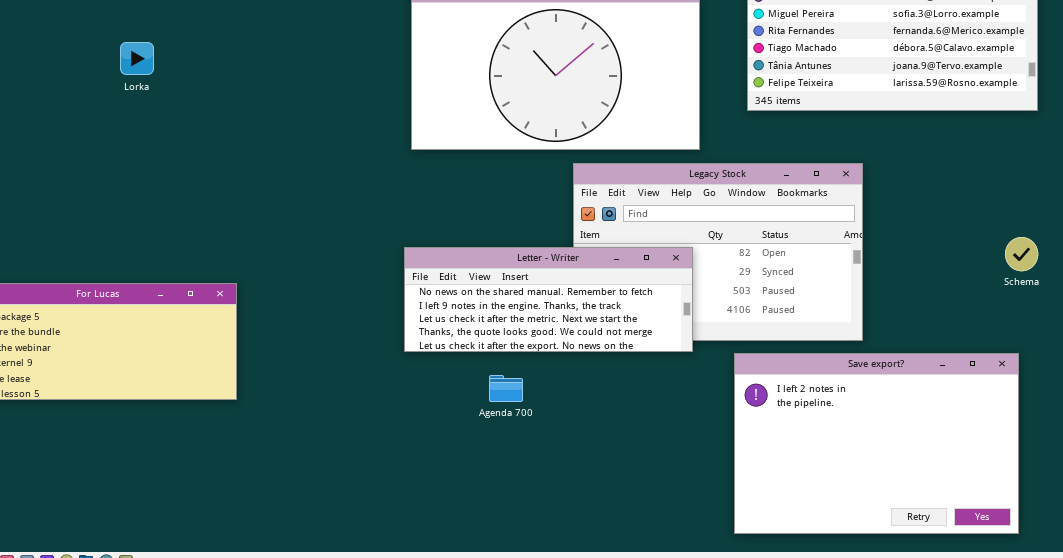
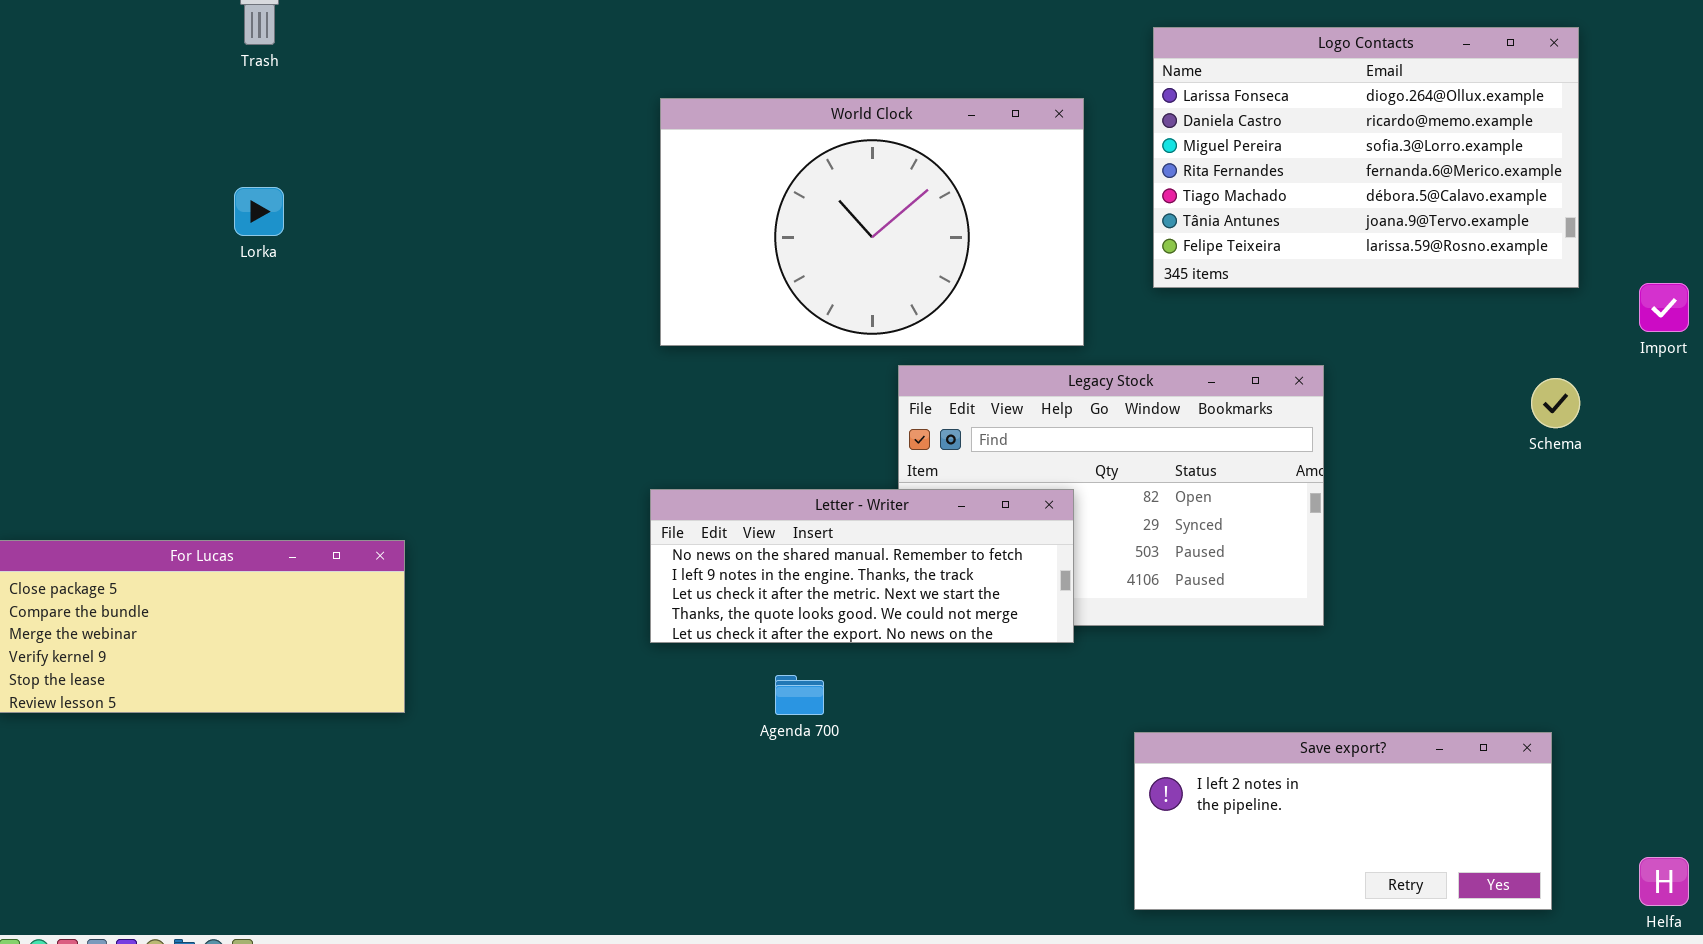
Schema: [1005,237,1038,271] -> [1531,378,1580,428], moved
Save export?: [734,353,1019,534] -> [1134,732,1552,910], resized

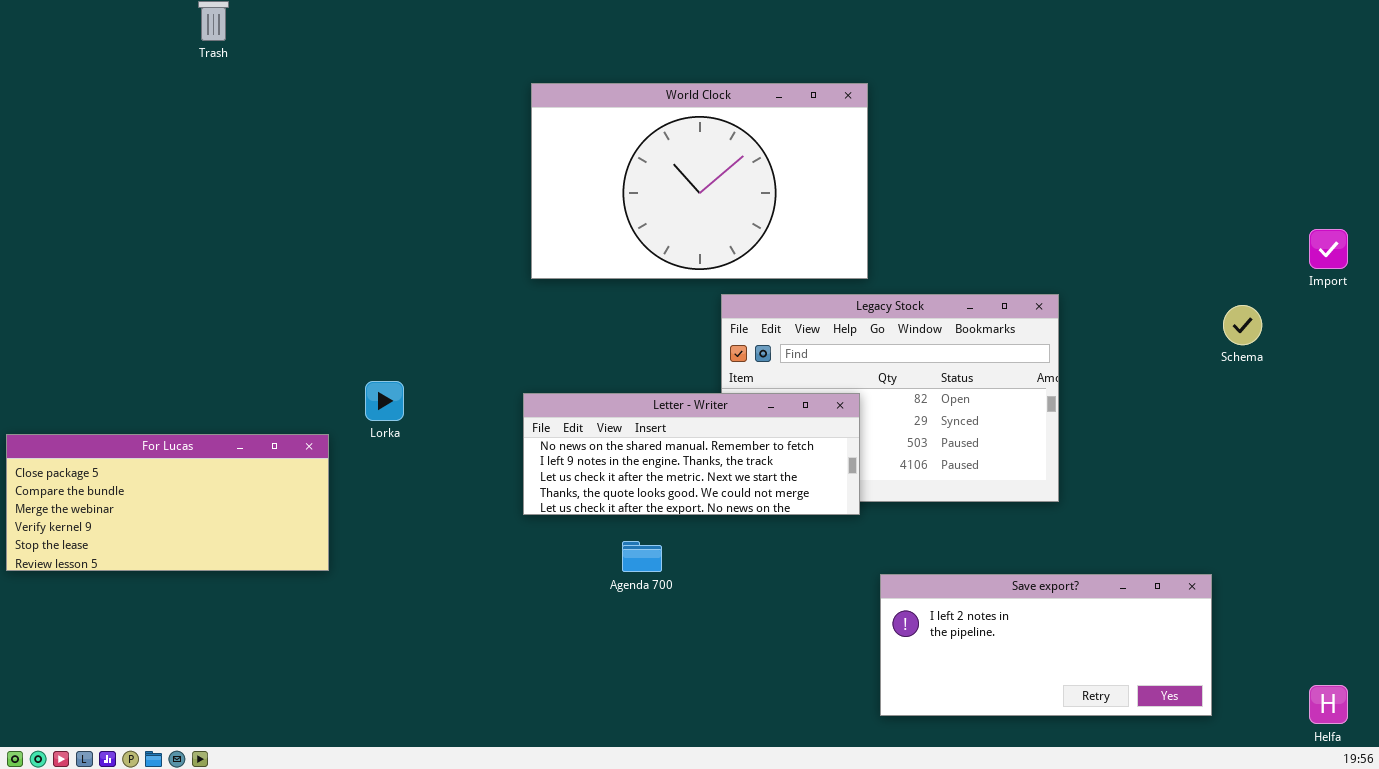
Logo Contacts: [1153,27,1579,288] -> none, closed
Lorka: [234,187,284,236] -> [365,381,404,421], moved
Save export?: [1134,732,1552,910] -> [880,574,1212,716], moved

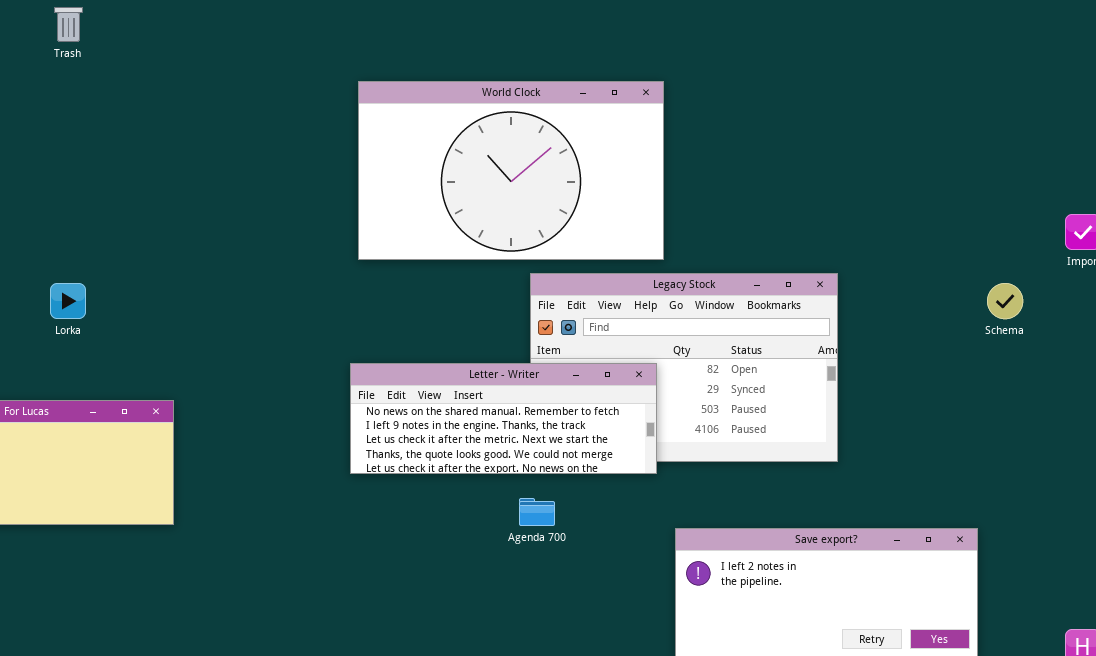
Lorka: [365,381,404,421] -> [50,283,86,319], moved
Agenda 700: [622,541,662,572] -> [519,498,555,526], moved

